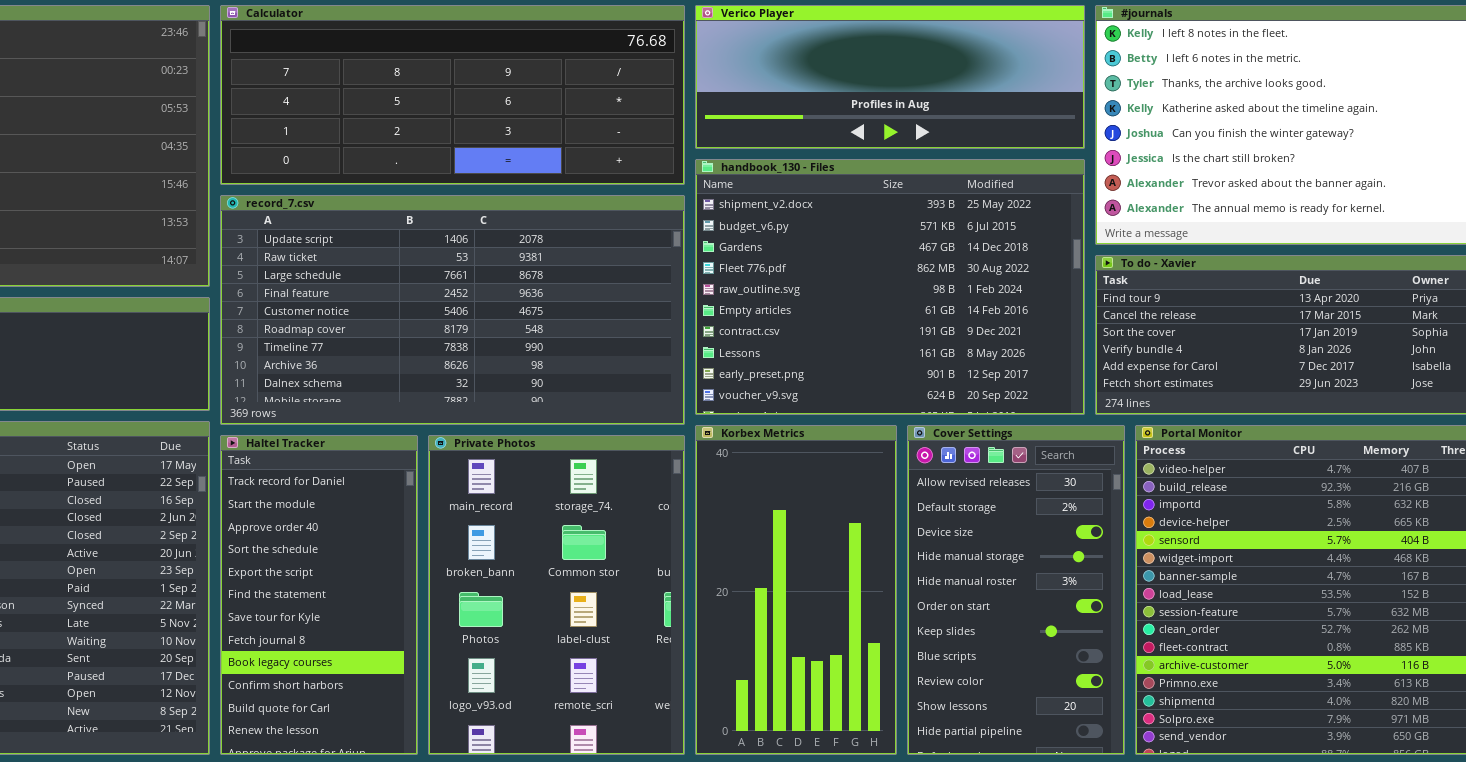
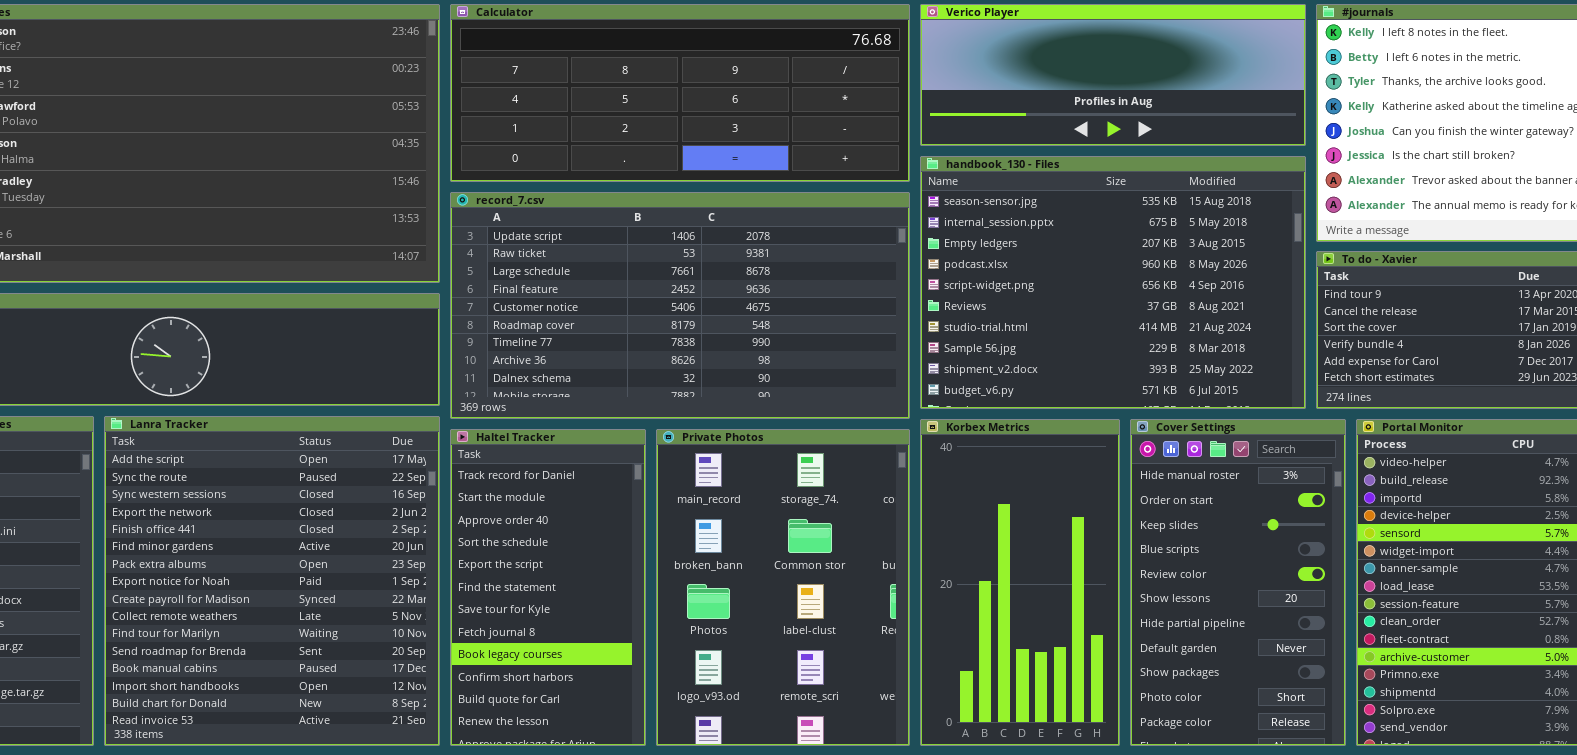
handbook_130 - Files: [695,159,1085,415] -> [920,156,1306,409], scrolled up 8 rows
Cover Settings: [907,425,1125,755] -> [1130,419,1346,746], scrolled down 4 rows

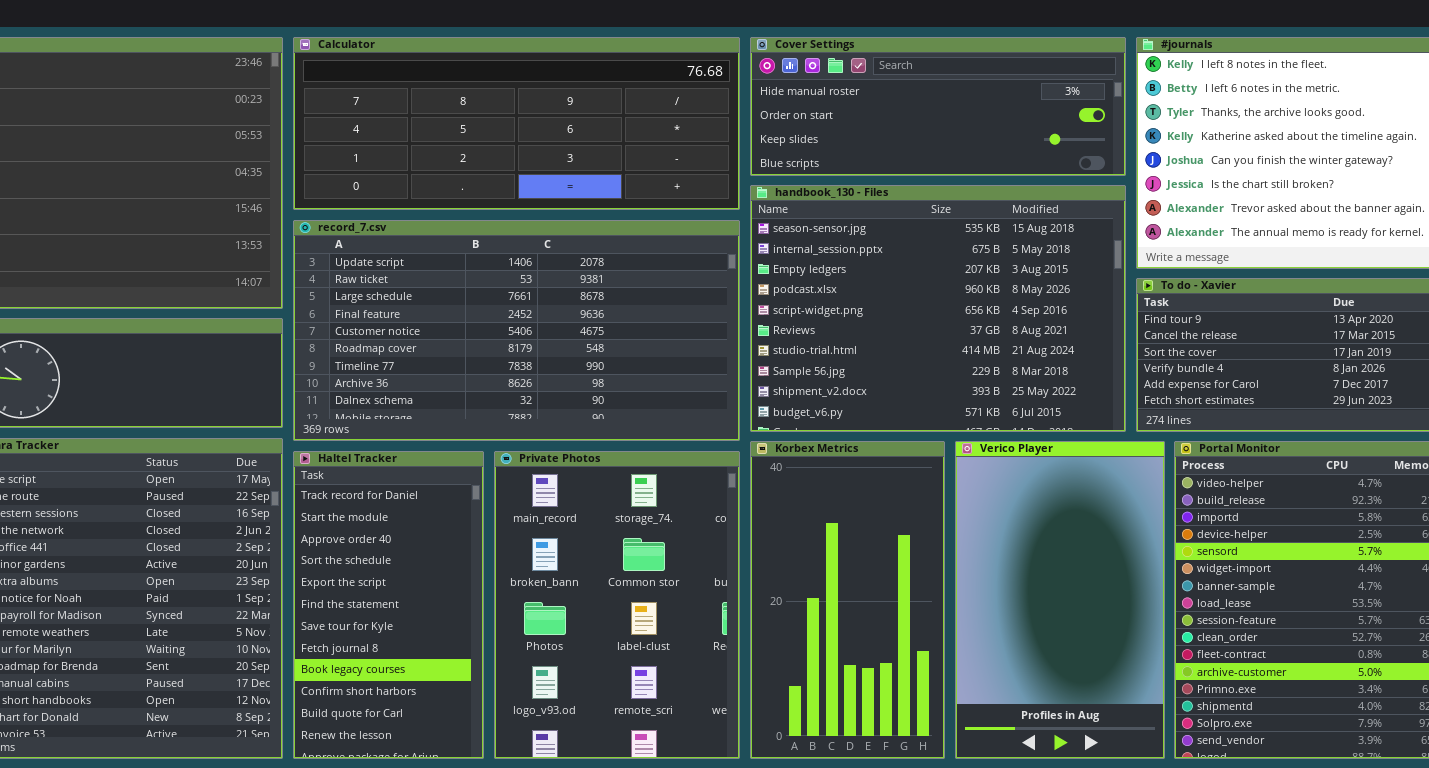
Verico Player: [920,4,1306,146] -> [955,441,1165,759], moved, resized
Cover Settings: [1130,419,1346,746] -> [750,37,1126,176], moved, resized

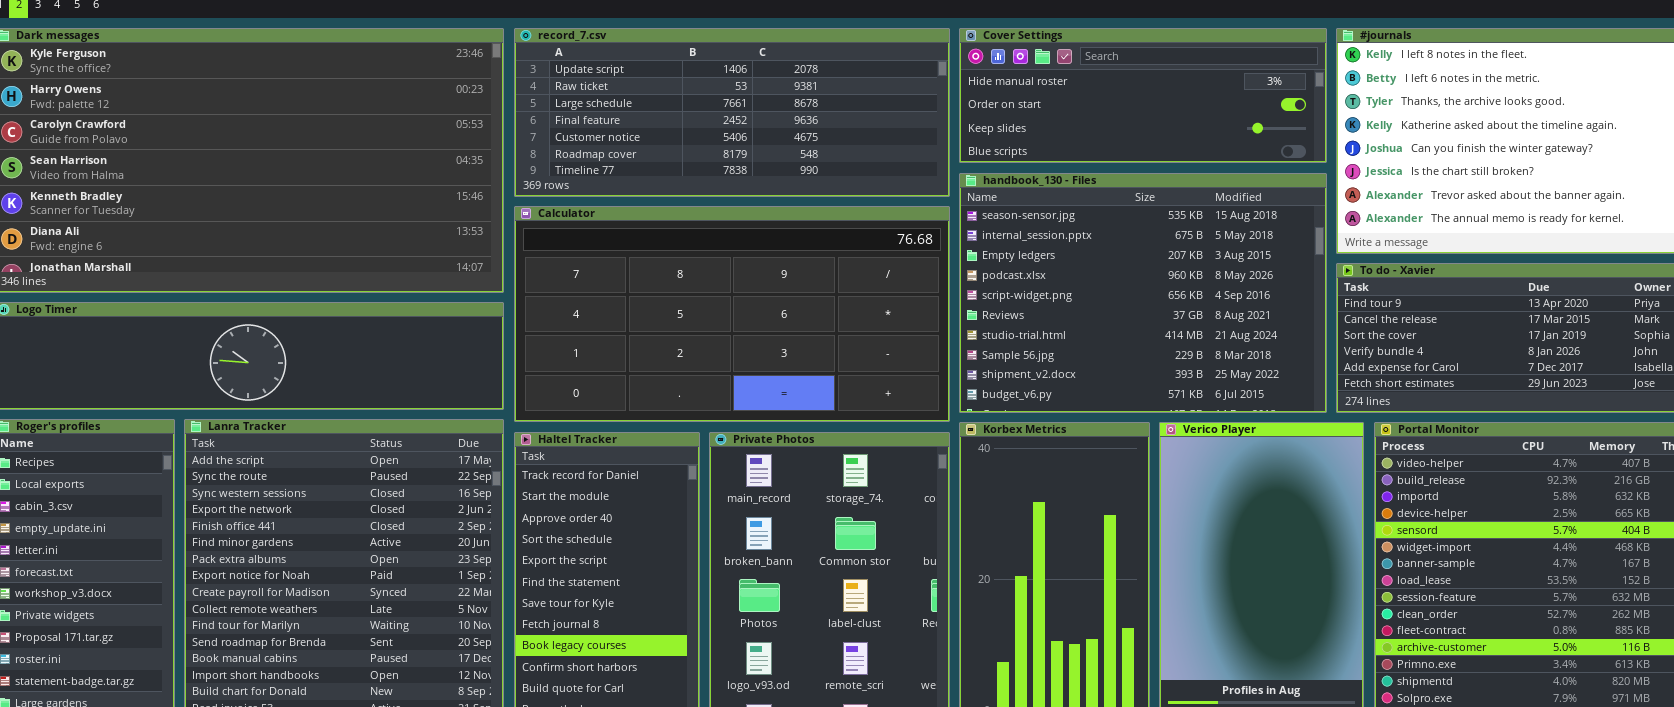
Calculator: [293,37,740,210] -> [514,206,950,422], moved, resized
record_7.csv: [293,220,740,441] -> [514,28,950,197], moved, resized

